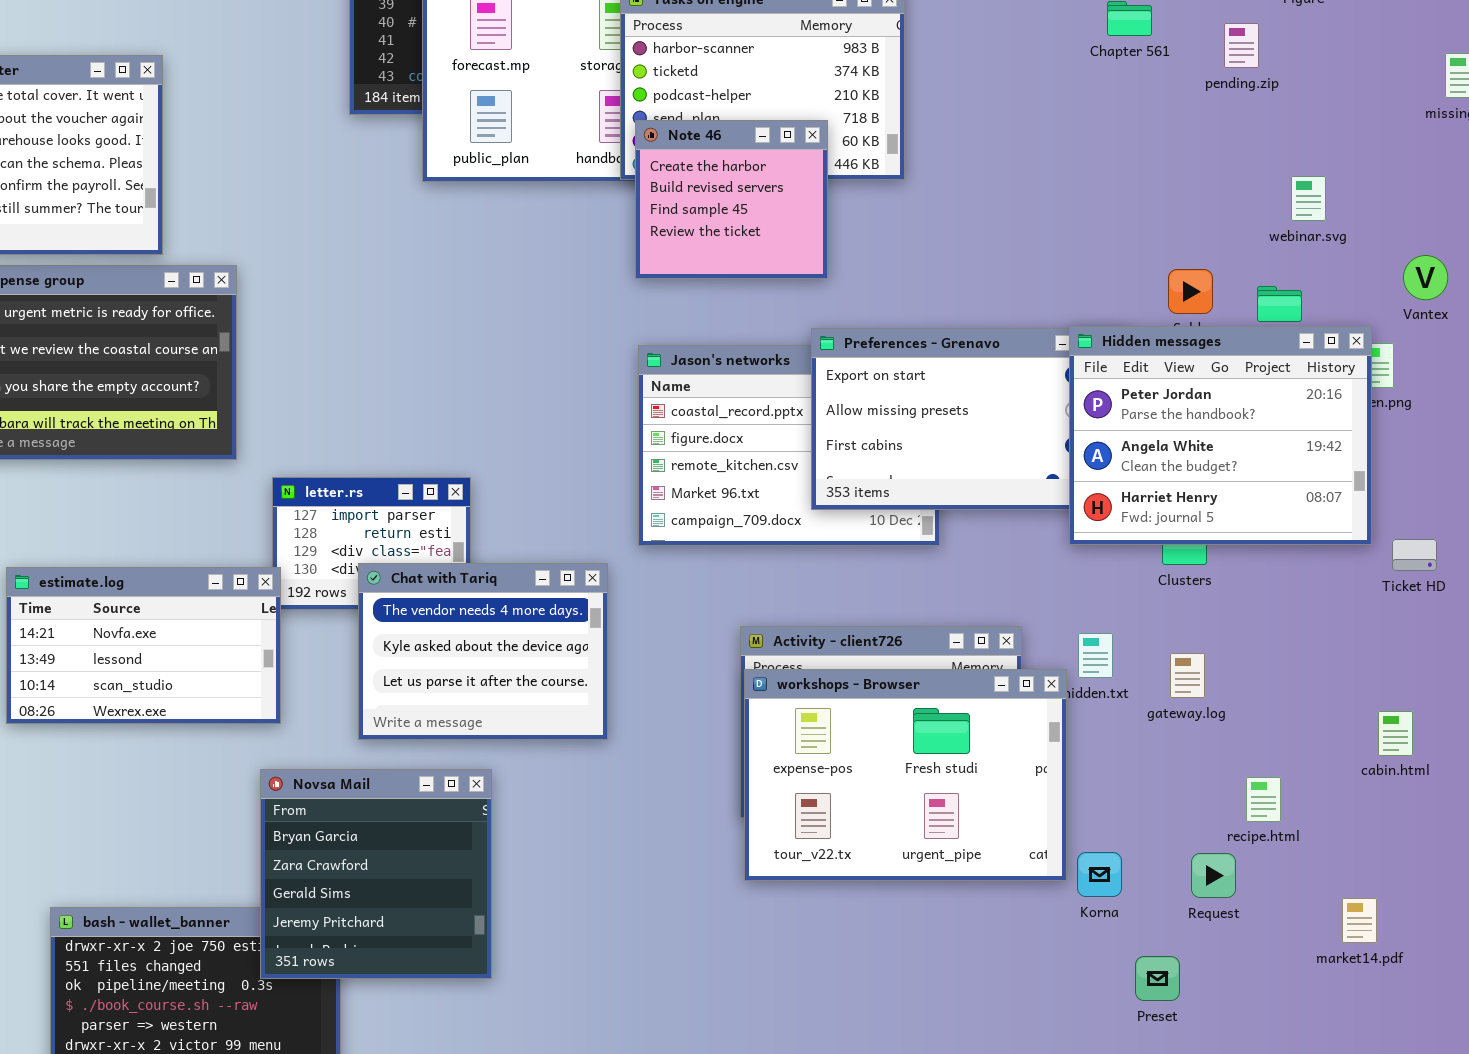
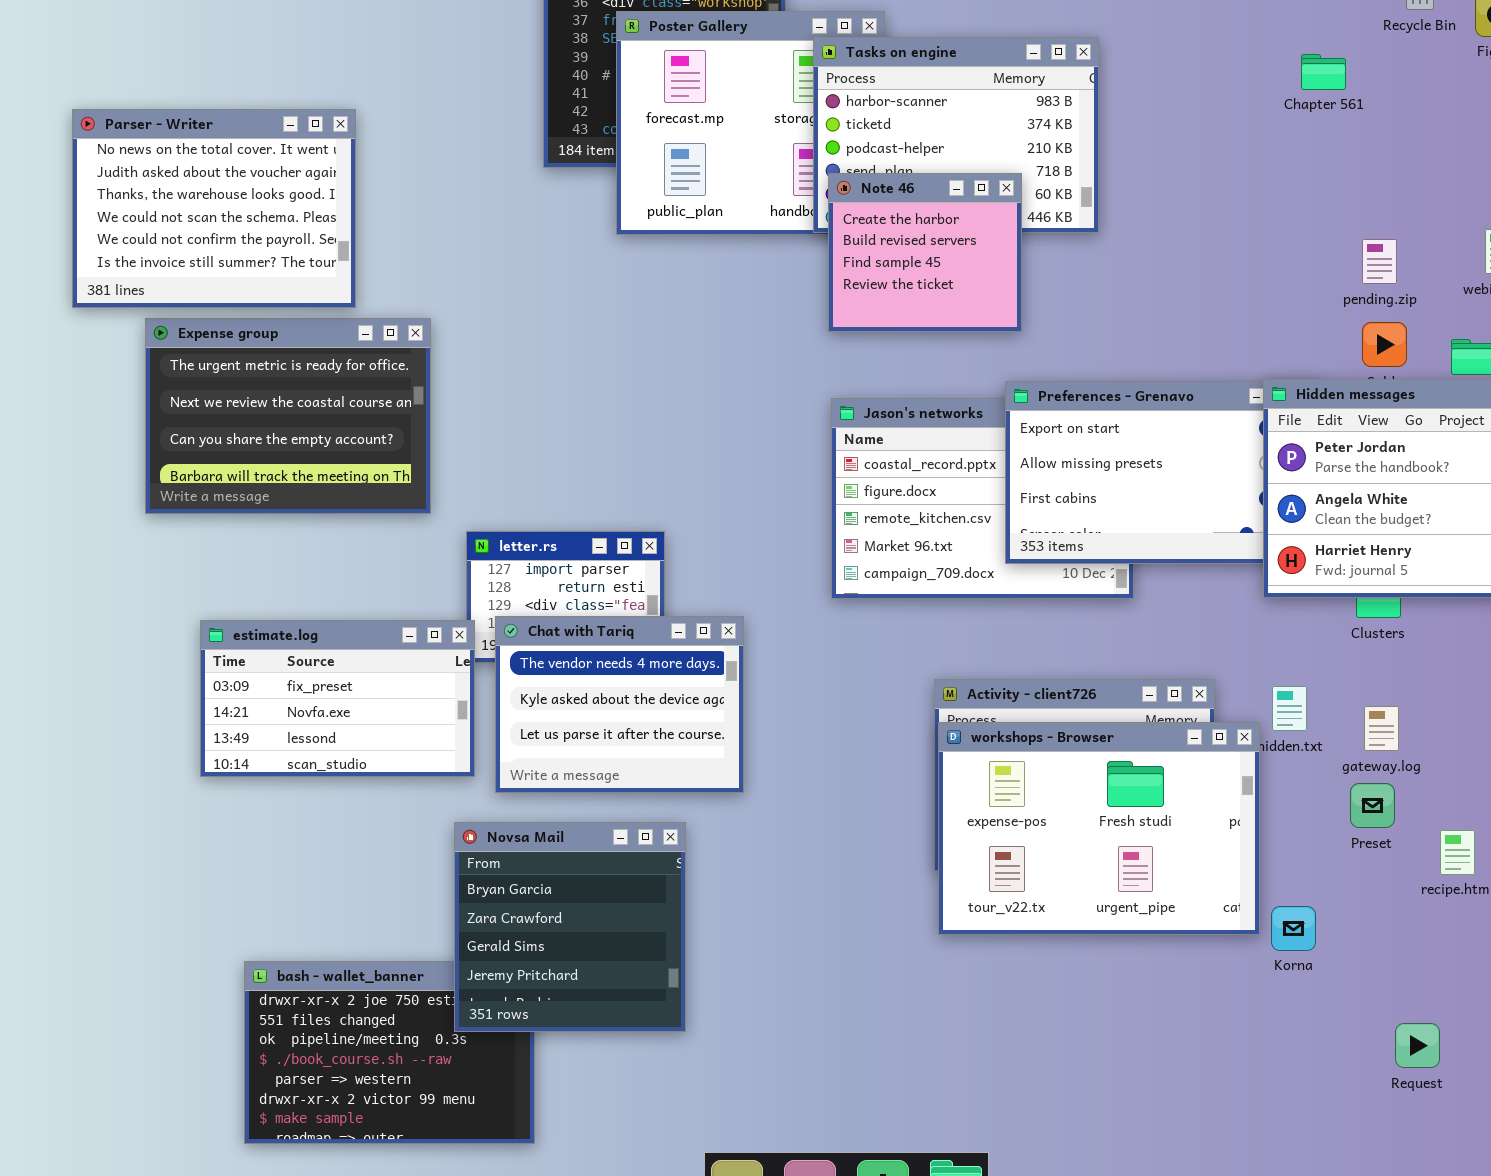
pending.zip: [1224,23,1259,68] -> [1362,239,1397,284], moved
Chat with Tariq: [358,563,608,740] -> [495,616,744,793], moved
estimate.log: [6,567,281,724] -> [200,620,475,777], scrolled up 1 row
Request: [1191,853,1236,898] -> [1395,1023,1440,1068], moved
Preset: [1135,956,1180,1001] -> [1350,783,1395,828], moved

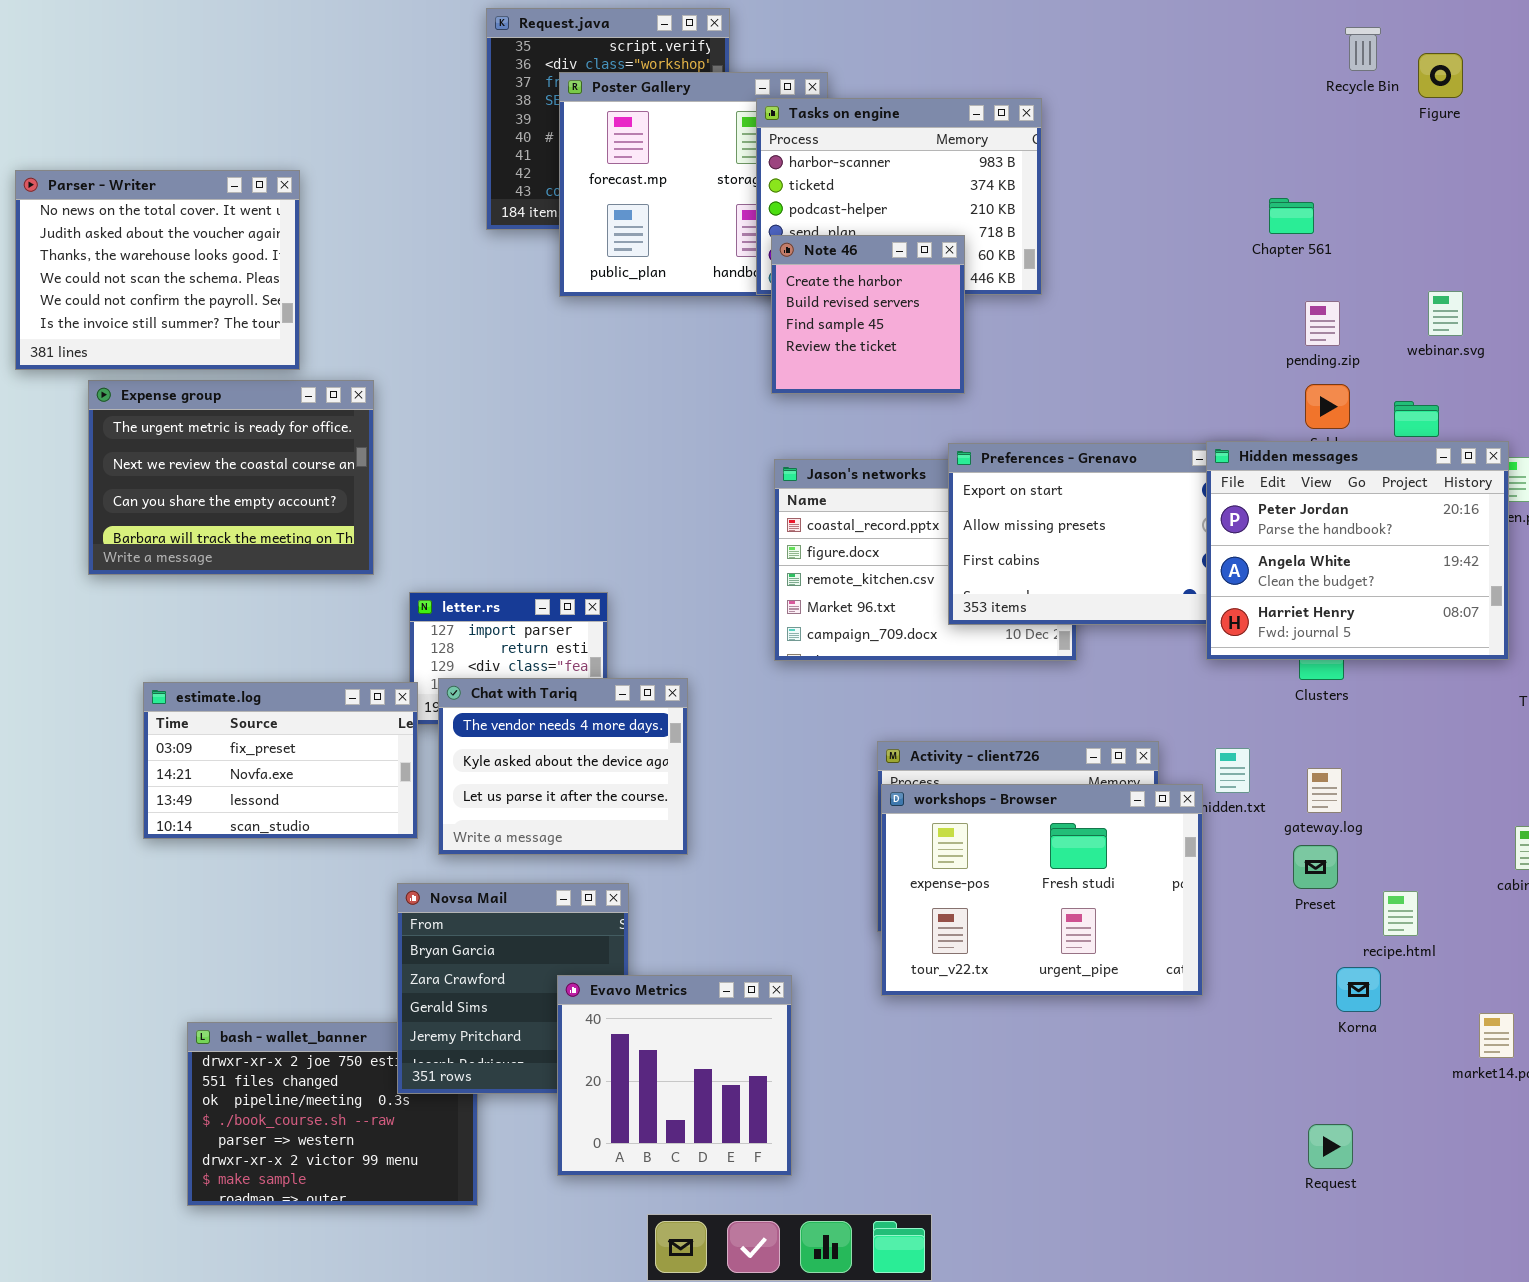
Chapter 561: [1301,54,1346,90] -> [1269,198,1314,234], moved
Korna: [1271,906,1316,951] -> [1336,967,1381,1012], moved
Evavo Metrics: none -> [557,975,792,1176], opened
Request: [1395,1023,1440,1068] -> [1308,1124,1353,1169], moved

